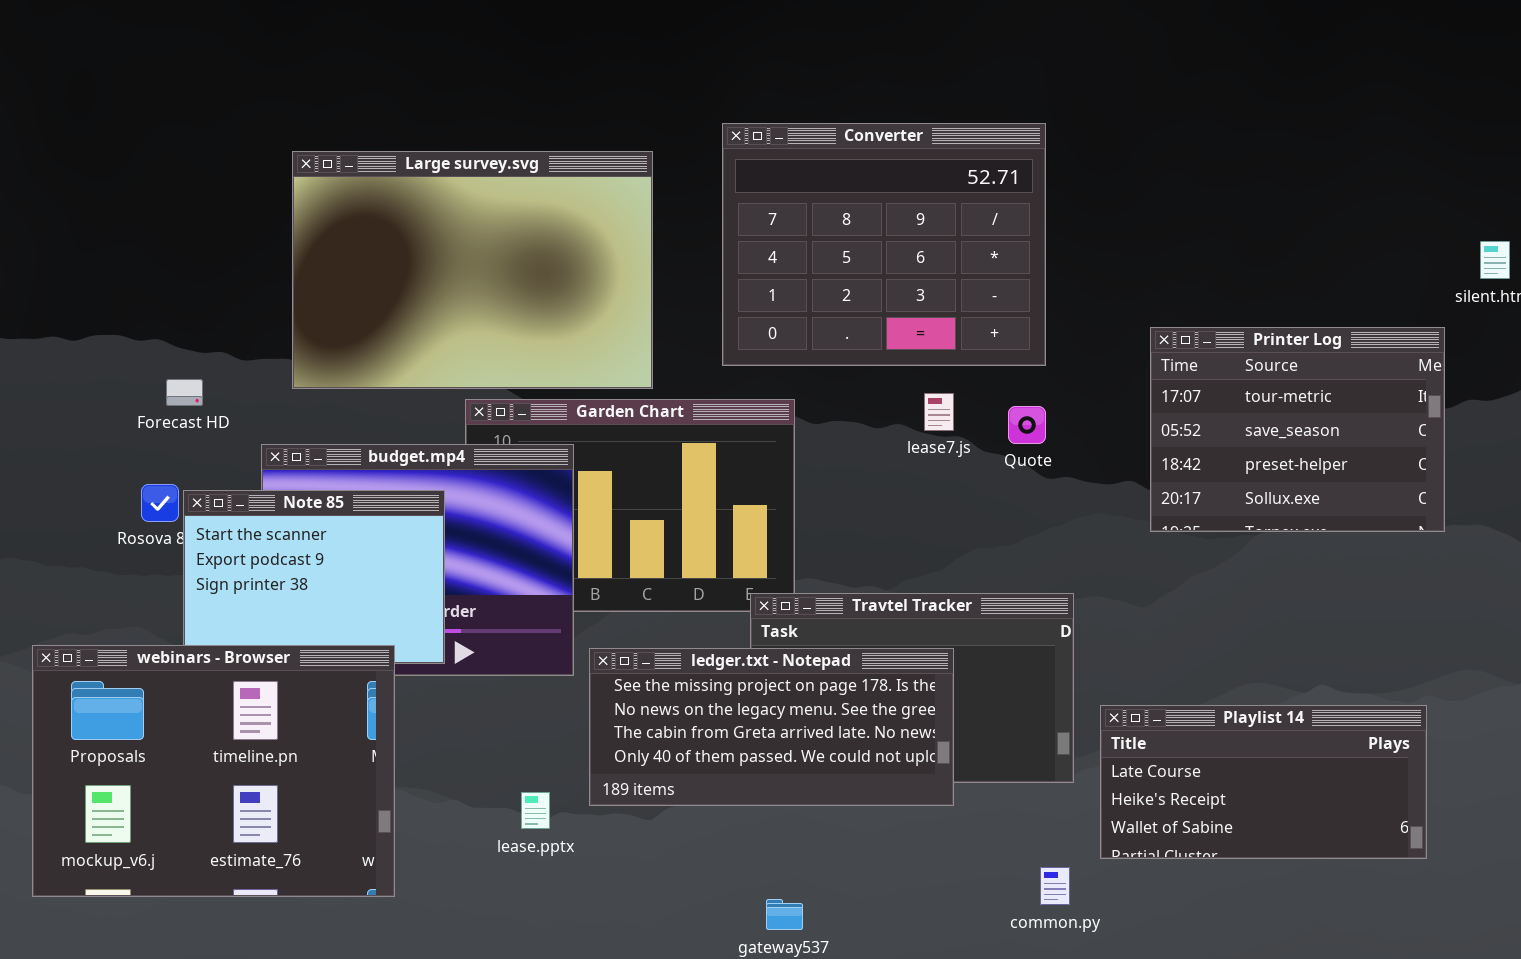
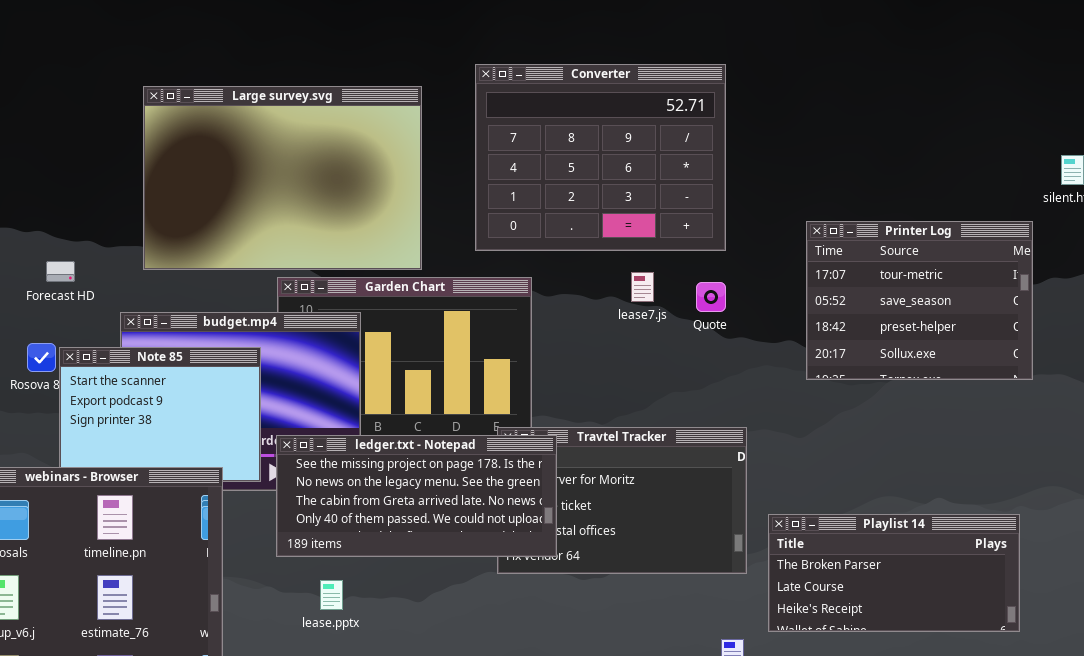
ledger.txt - Notepad: [589,648,954,806] -> [276,435,557,557], moved
Playlist 14: [1100,705,1427,859] -> [768,514,1020,632], scrolled up 1 row

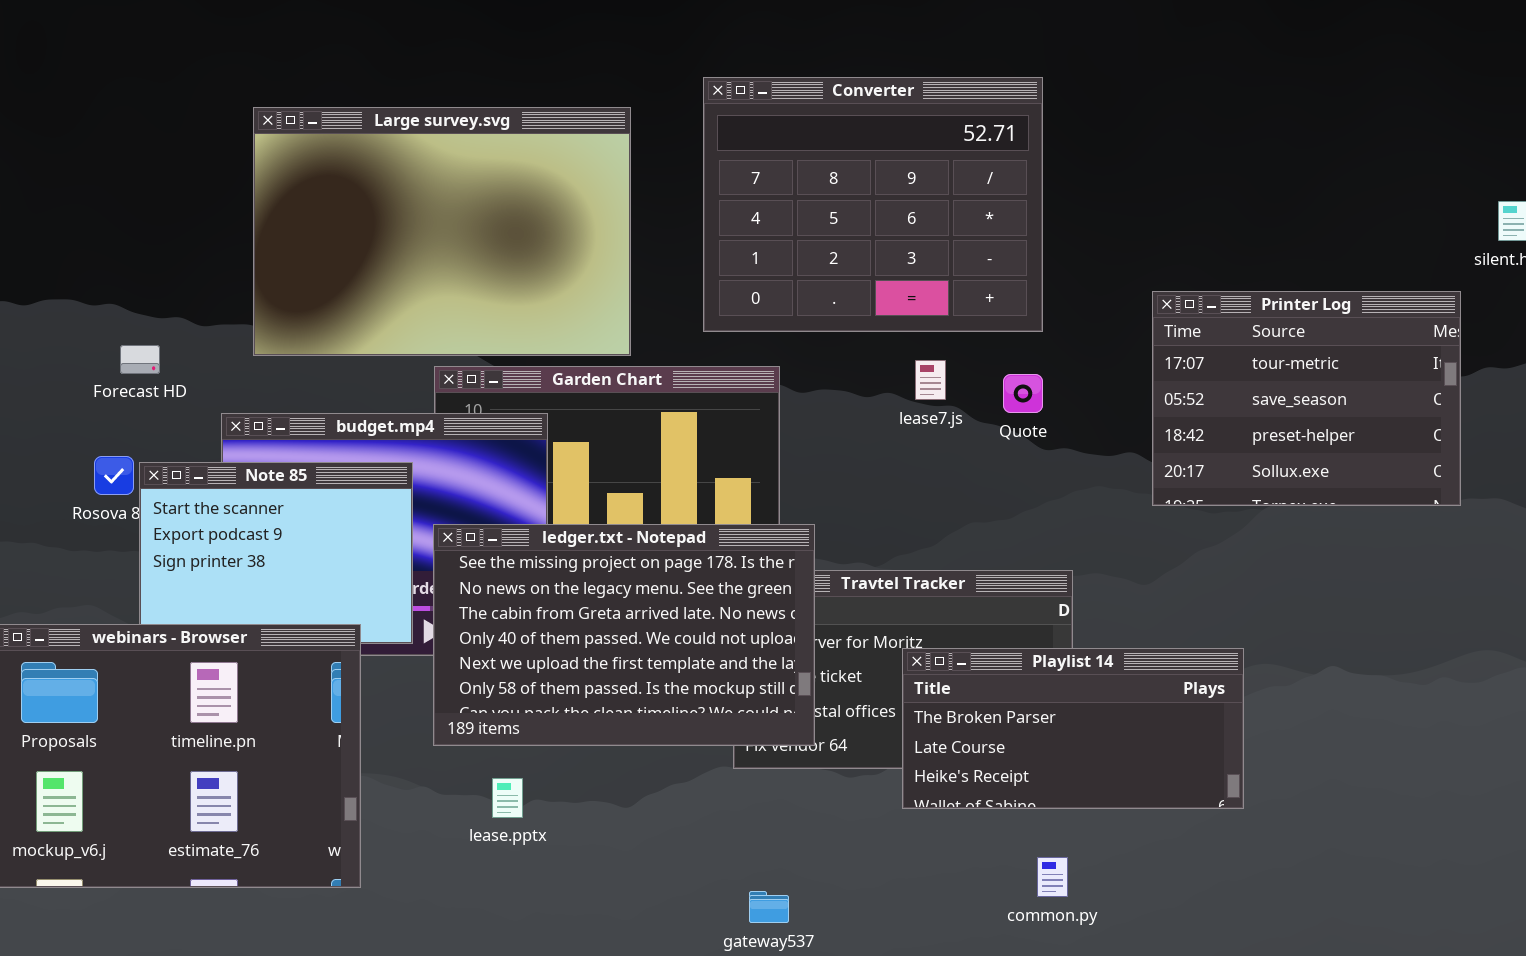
ledger.txt - Notepad: [276,435,557,557] -> [433,524,815,746], resized
Playlist 14: [768,514,1020,632] -> [902,648,1244,809], moved

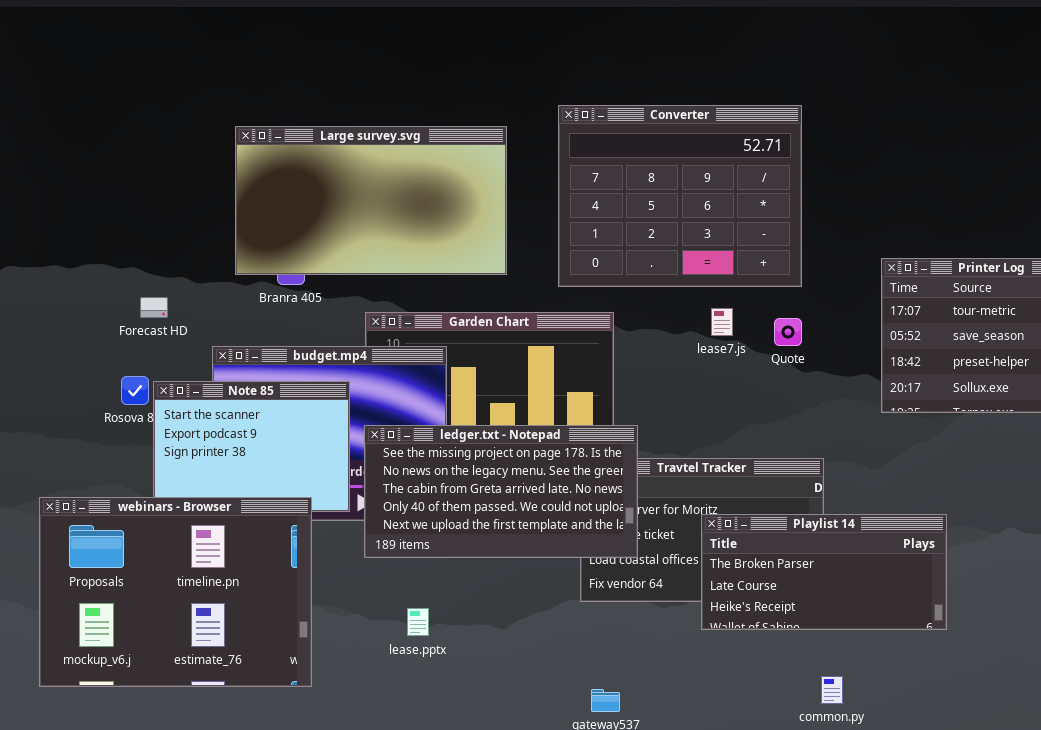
Large survey.svg: [253,107,631,356] -> [235,126,507,275], resized
ledger.txt - Notepad: [433,524,815,746] -> [364,425,638,558], resized
common.py: [1037,857,1068,897] -> [821,676,843,704], moved

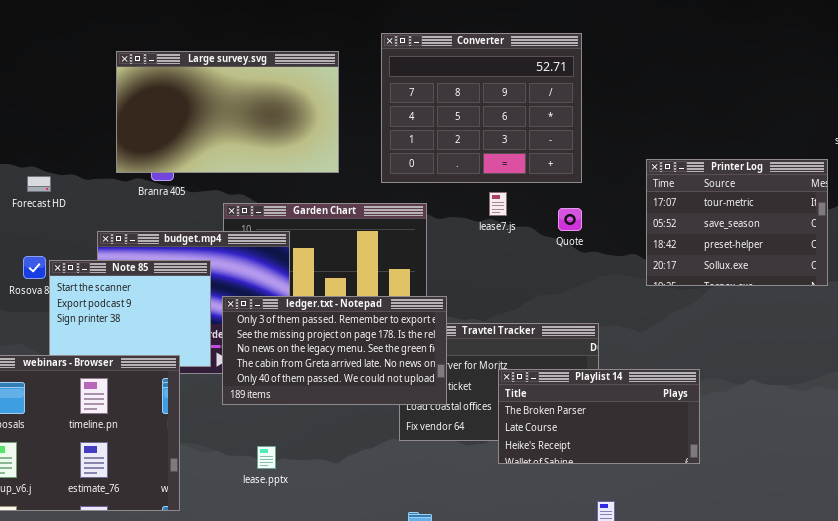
Forecast HD: [140,297,168,318] -> [27,176,51,192], moved
lease7.js: [711,308,733,336] -> [489,192,507,216], moved
ledger.txt - Notepad: [364,425,638,558] -> [222,296,447,405], scrolled up 1 row

